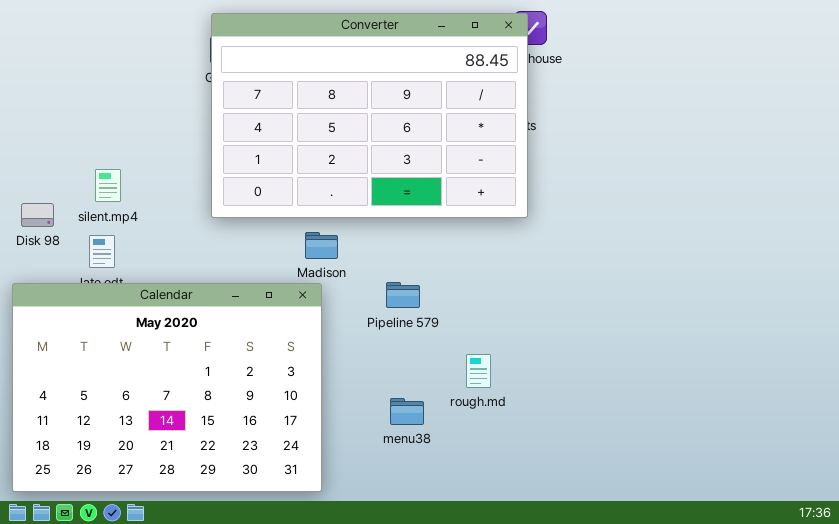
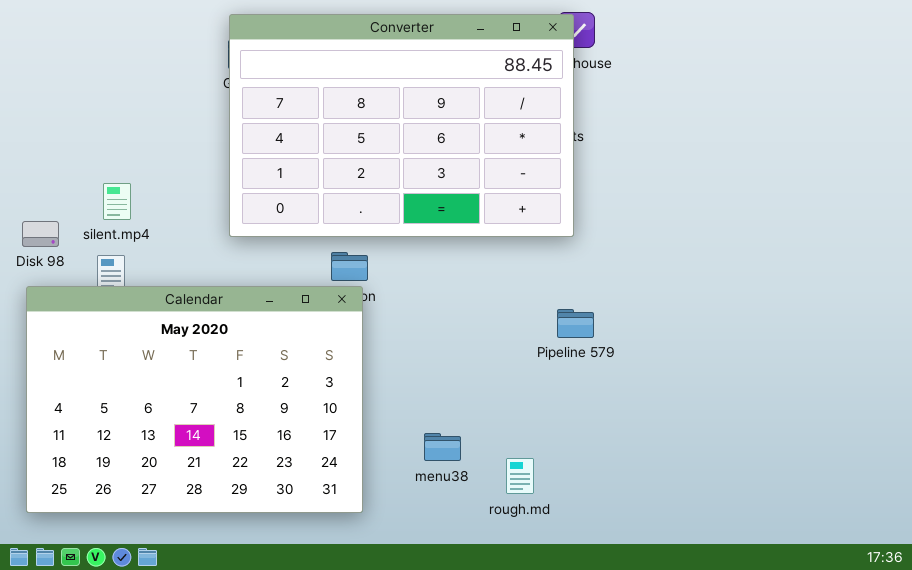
Pipeline 579: [386,282,420,308] -> [557,309,594,338], moved
Calendar: [12,283,322,492] -> [26,286,363,513], moved
rough.md: [466,354,491,388] -> [506,458,534,494], moved

